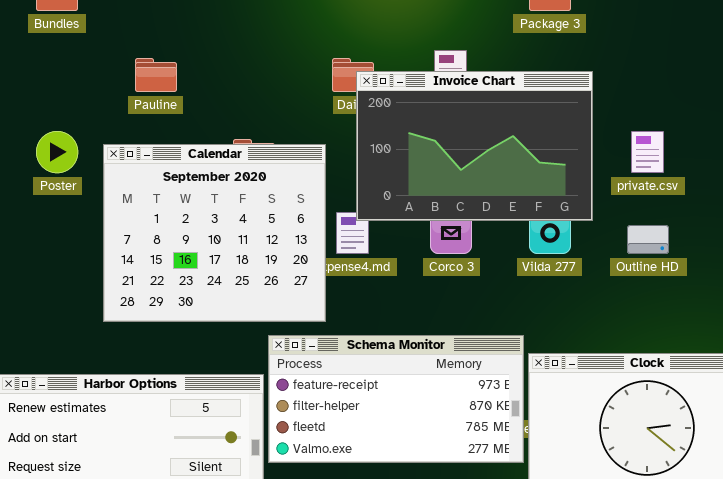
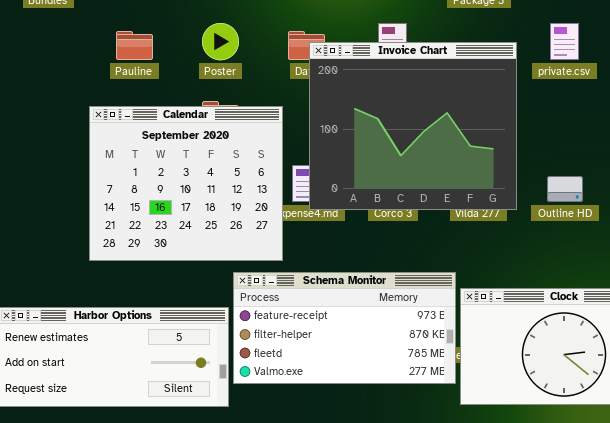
Invoice Chart: [356,71,593,221] -> [309,42,517,210], resized
Poster: [36,131,78,173] -> [202,23,239,60], moved
private.csv: [631,131,664,173] -> [550,23,579,60], moved

